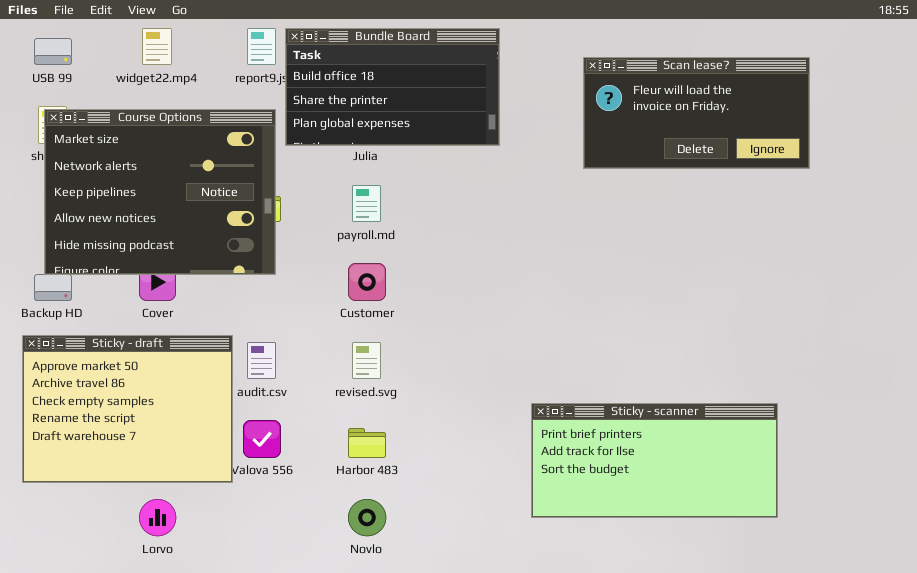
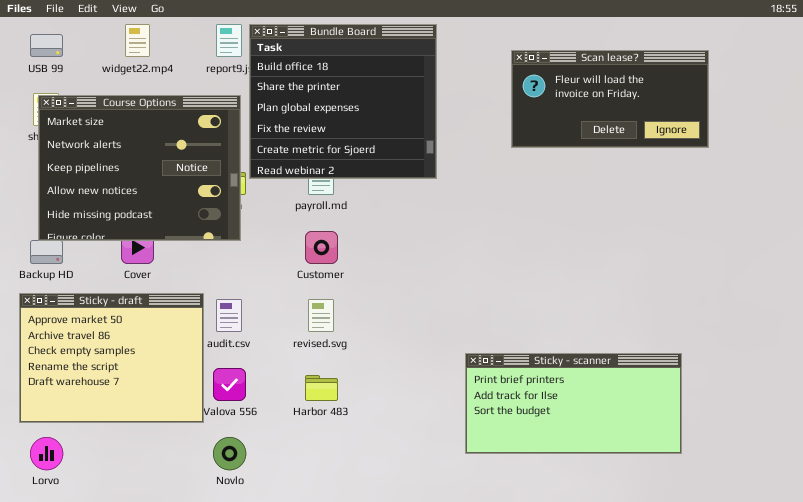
Bundle Board: [285,28,500,146] -> [249,24,437,179], resized
Lorvo: [139,499,176,536] -> [30,437,63,470], moved
Novlo: [348,499,386,536] -> [213,437,246,470], moved

